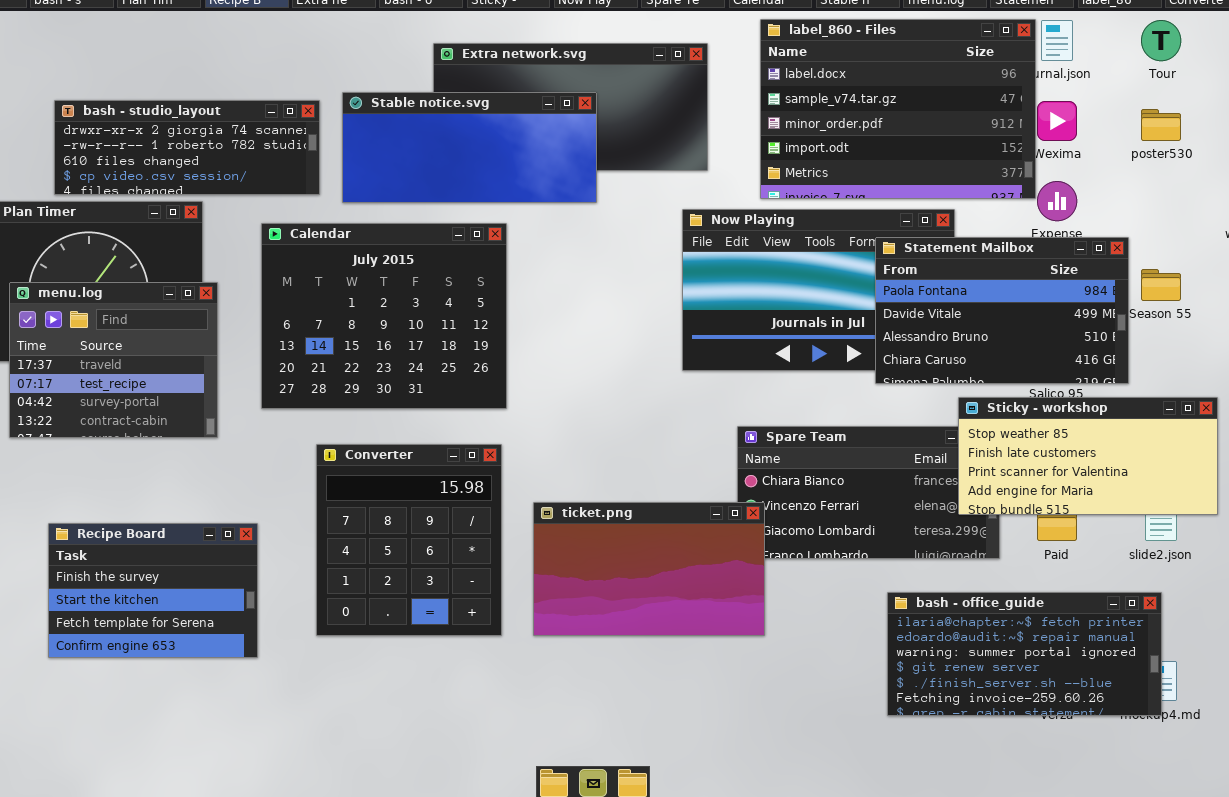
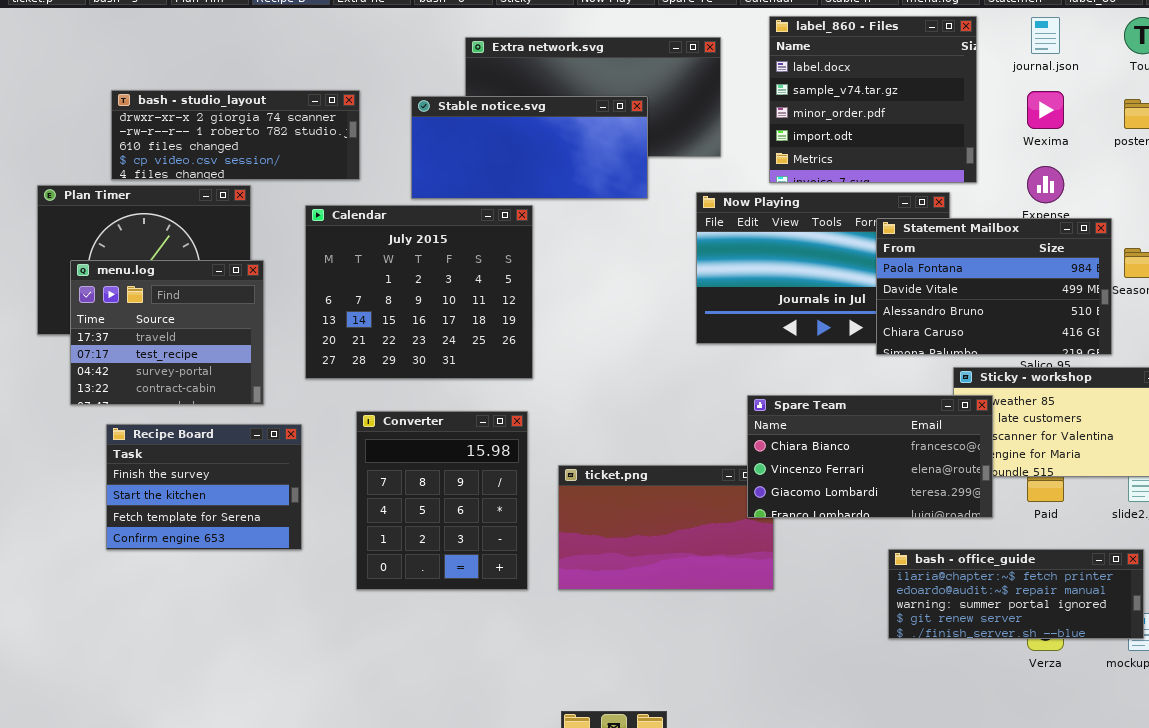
label_860 - Files: [760,19,1036,199] -> [769,16,977,183], resized
Stable notice.svg: [342,92,597,203] -> [411,96,648,199], moved
Spare Team: [737,426,1000,559] -> [747,395,993,518], raised
Recipe Board: [48,523,258,658] -> [106,424,302,550], moved
bash - office_guide: [887,592,1162,716] -> [888,549,1144,639], resized

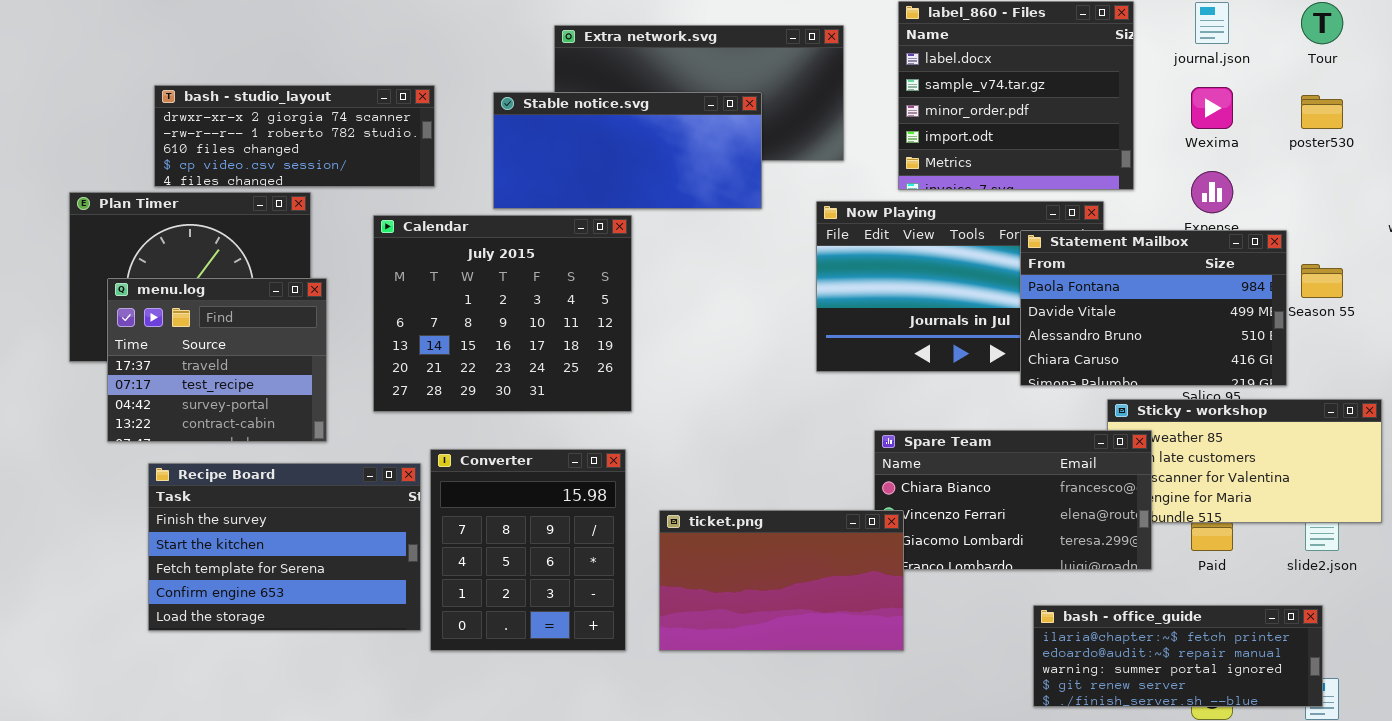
Recipe Board: [106,424,302,550] -> [148,463,421,631], resized
ticket.png: [558,465,774,590] -> [659,510,904,651], raised

